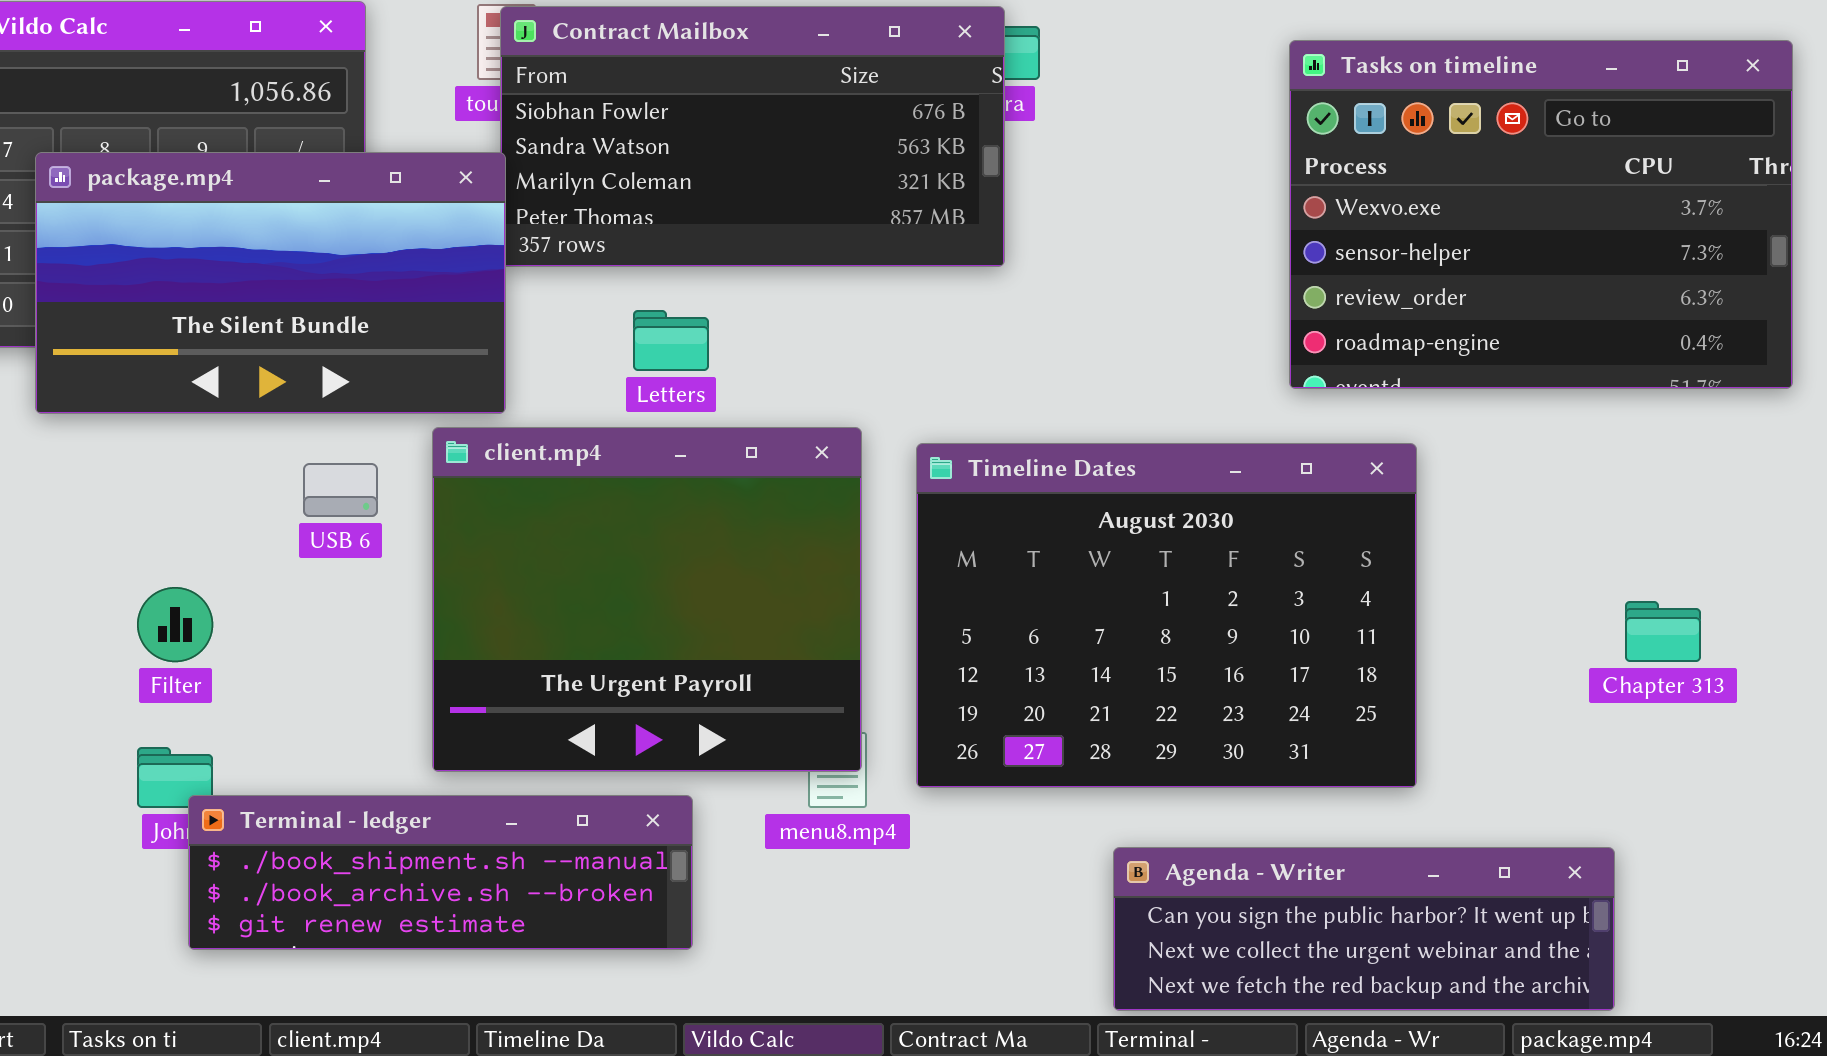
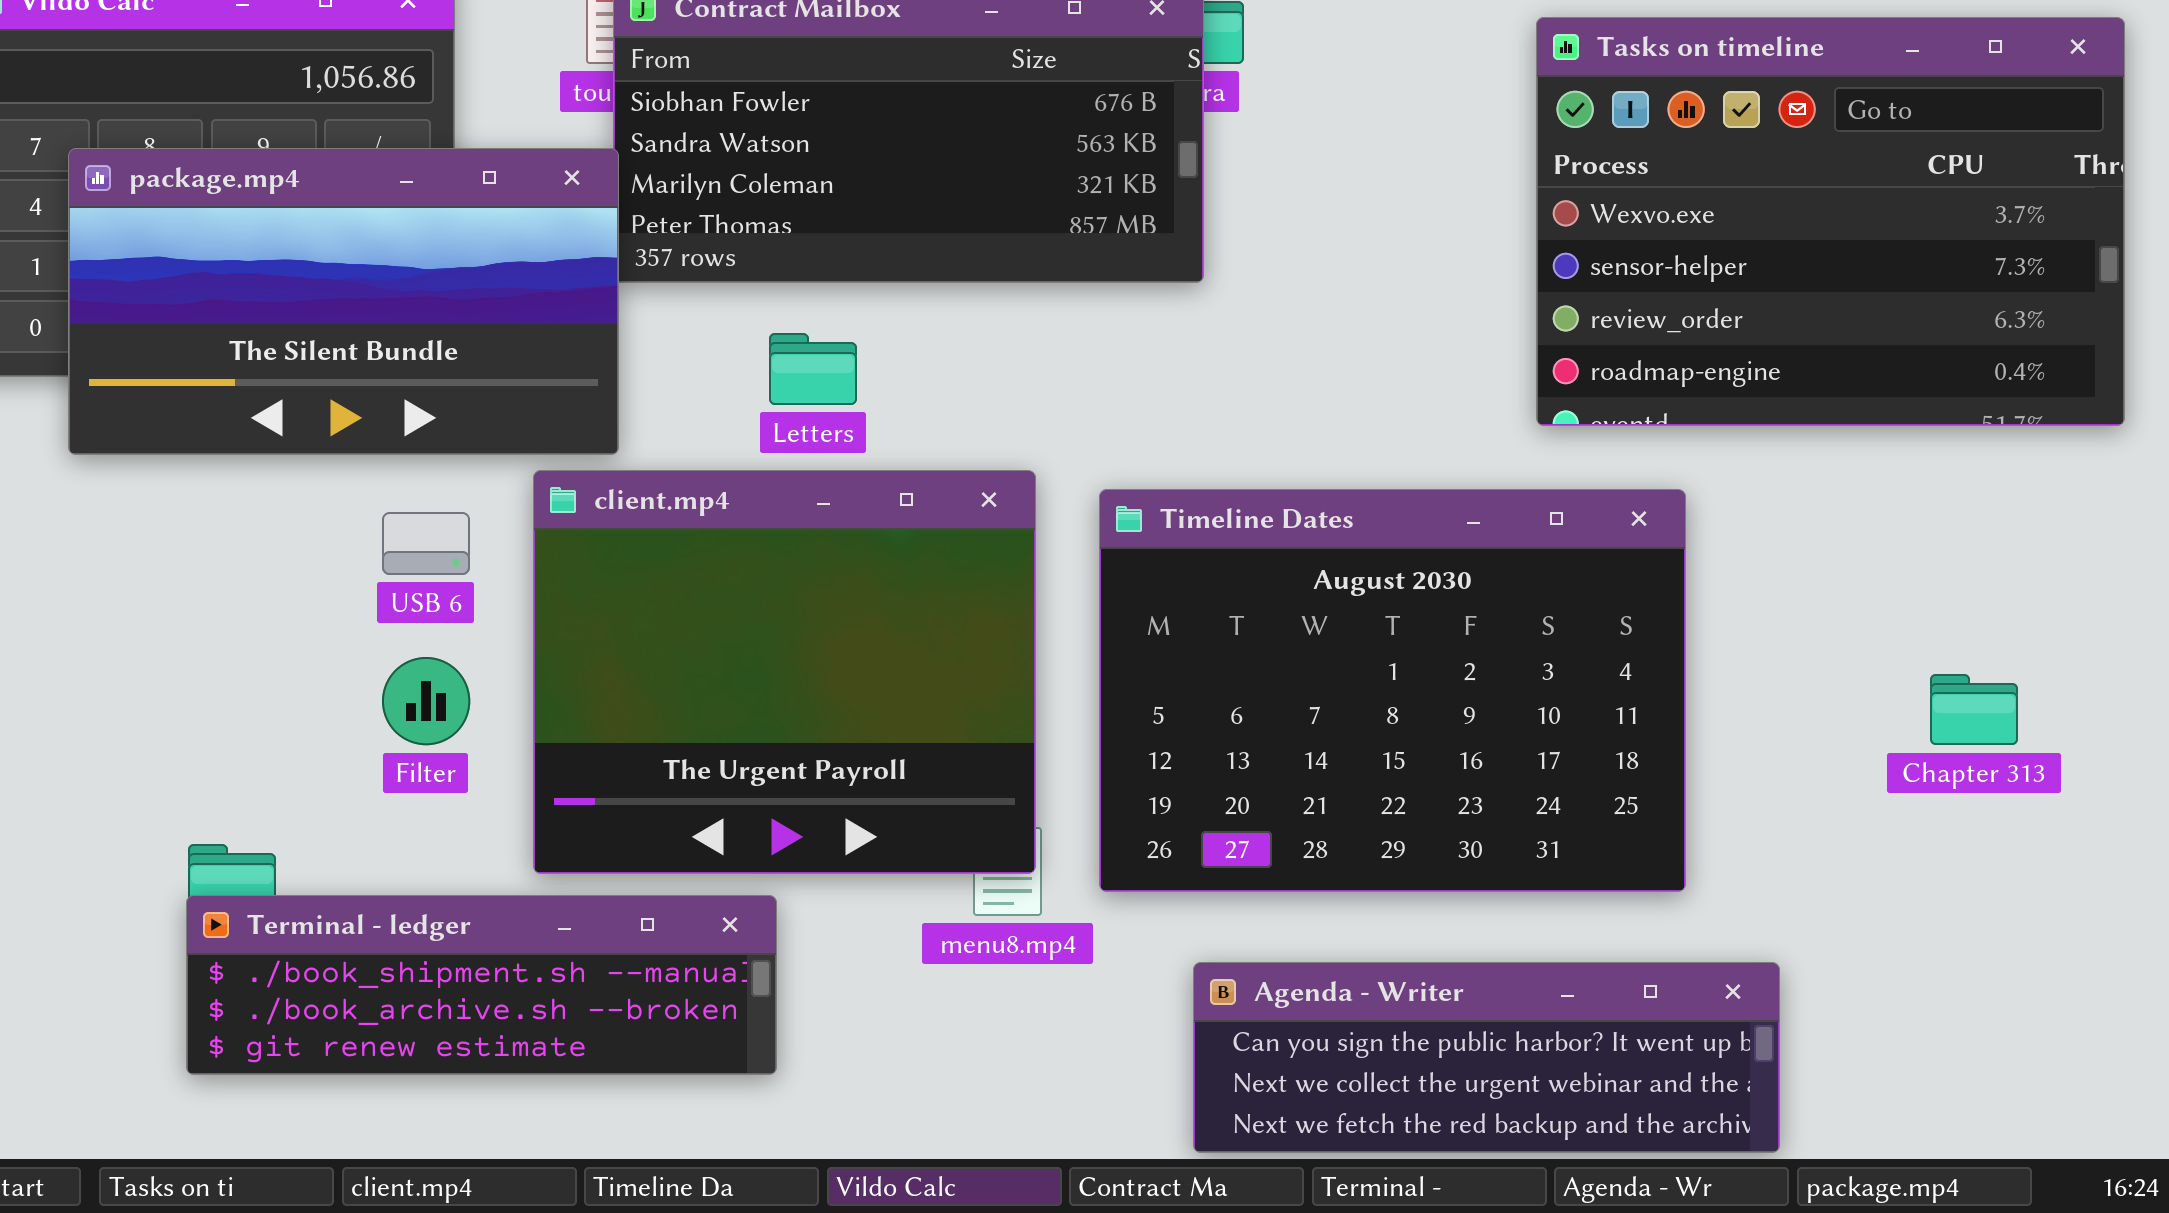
Filter: [137,587,213,662] -> [382,657,470,745], moved
Terminal - ledger: [188,795,693,950] -> [186,895,777,1075], moved
Agenda - Writer: [1113,847,1615,1011] -> [1193,962,1780,1153], moved

